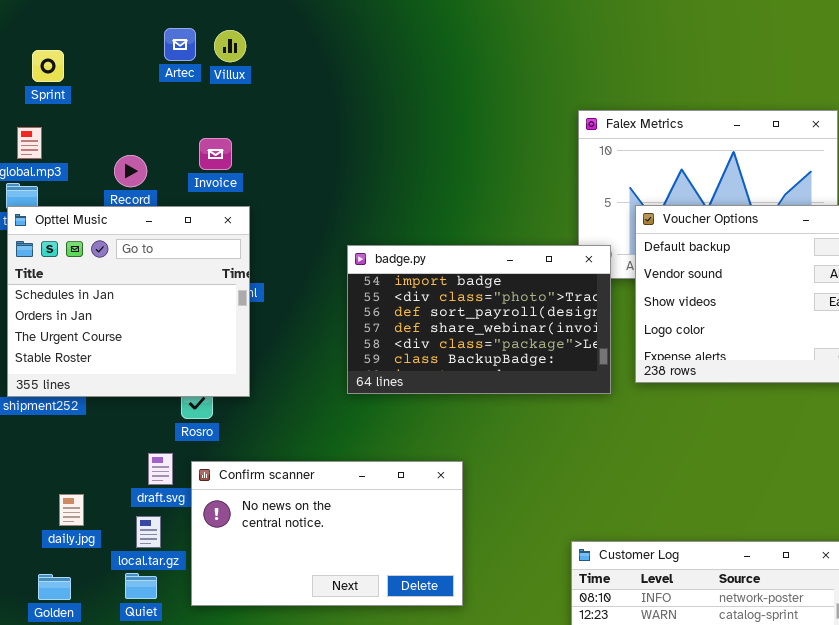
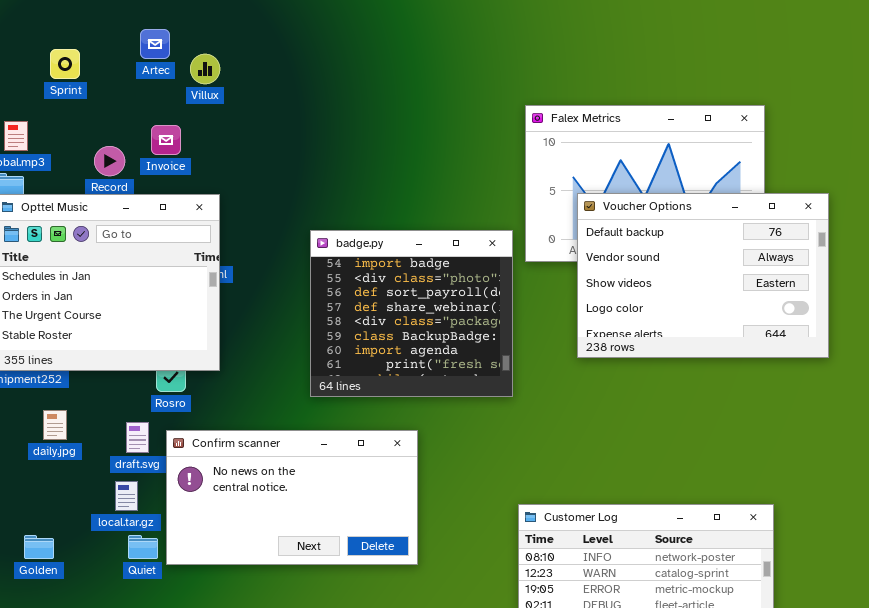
Villux: [214,30,246,62] -> [190,54,220,84], moved
Sprint: [32,50,64,82] -> [50,49,80,79], moved
Invoice: [199,138,232,170] -> [151,125,181,155], moved
badge.py: [347,245,611,394] -> [310,230,513,397], resized
daily.jpg: [59,494,84,526] -> [43,410,67,440], moved
Quiet: [125,573,157,599] -> [128,535,158,559], moved

